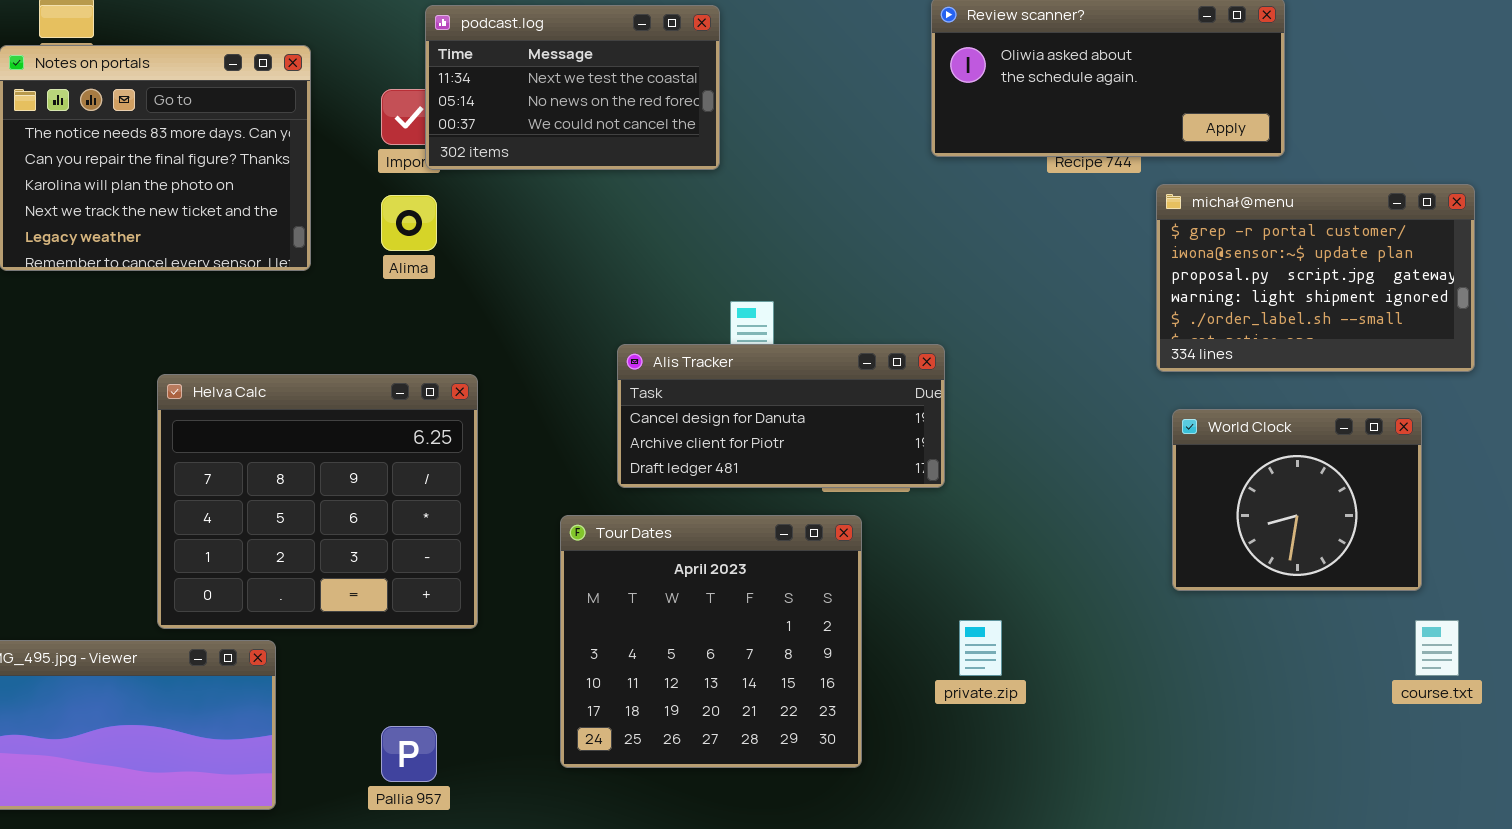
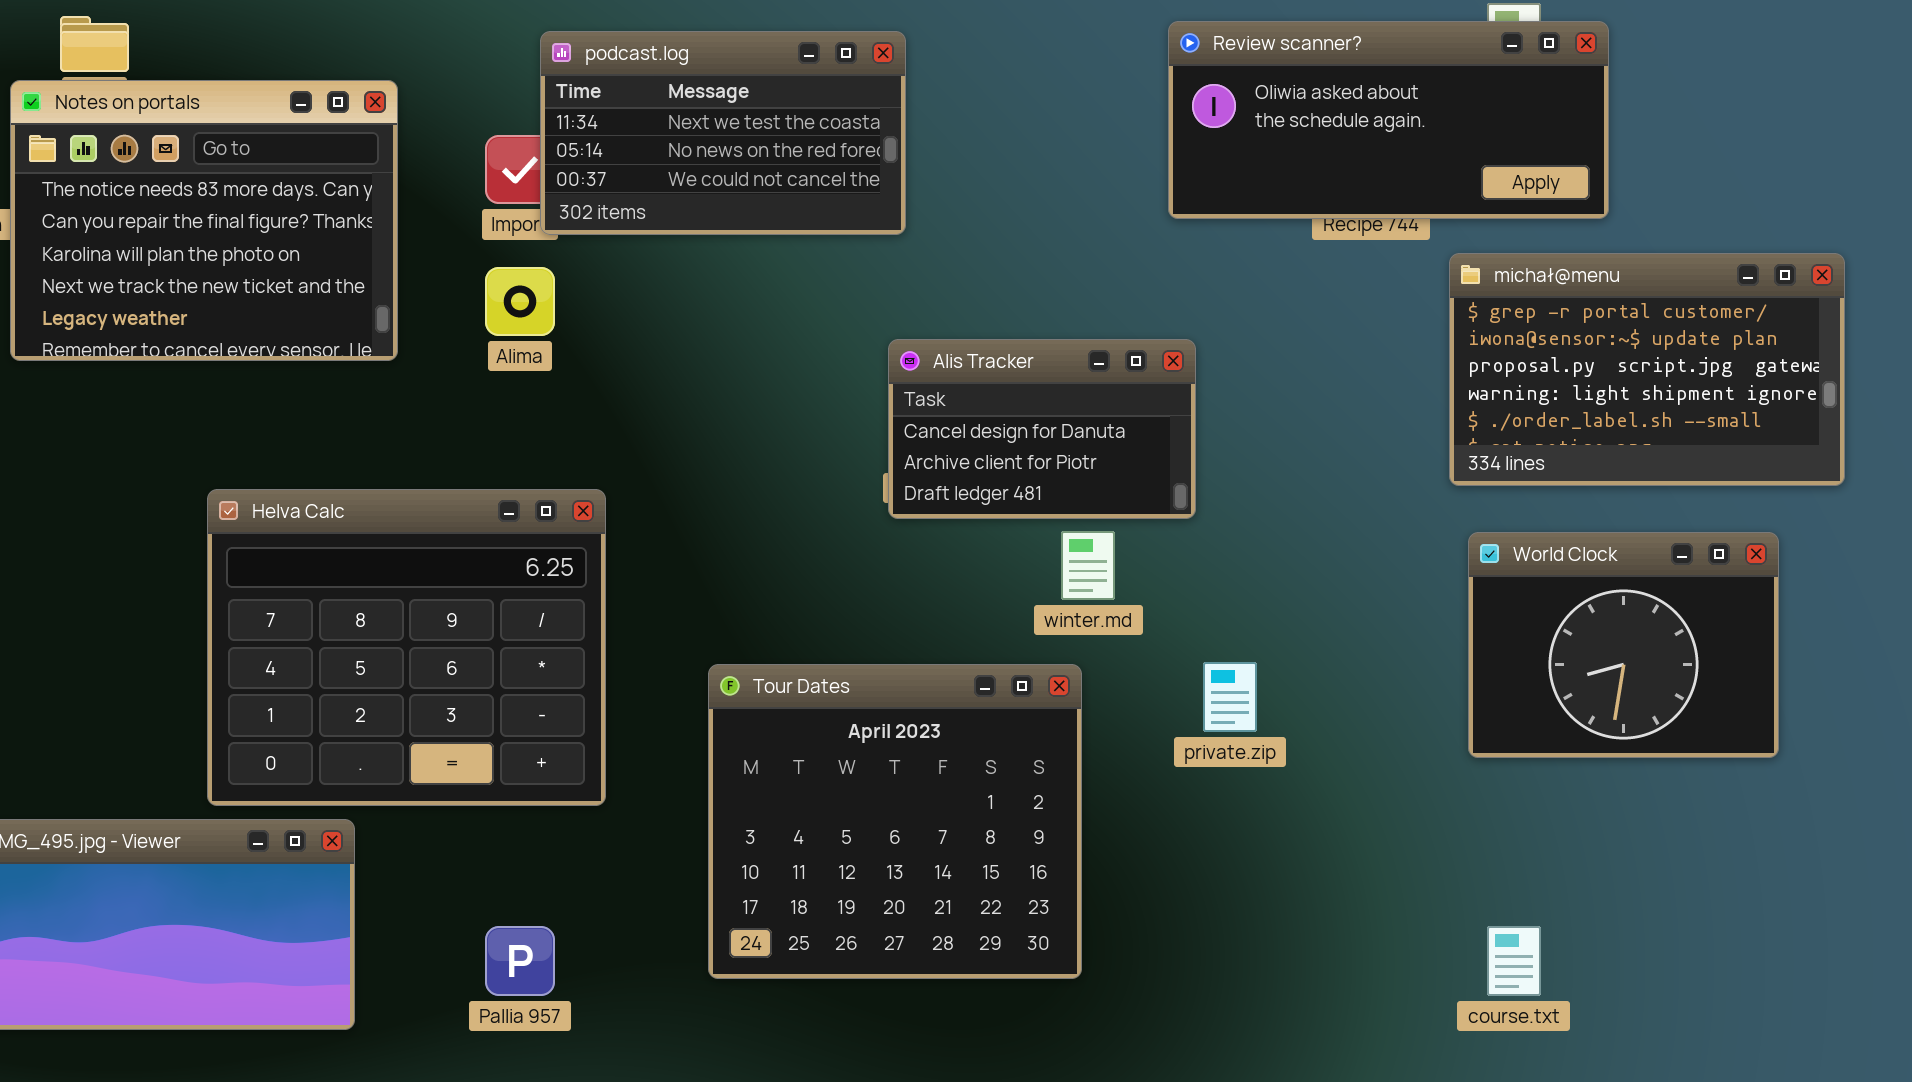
Alis Tracker: [617,344,945,488] -> [888,339,1196,519], moved, resized
private.zip: [959,620,1002,676] -> [1203,662,1257,732], moved
course.txt: [1415,620,1459,676] -> [1487,926,1541,996], moved

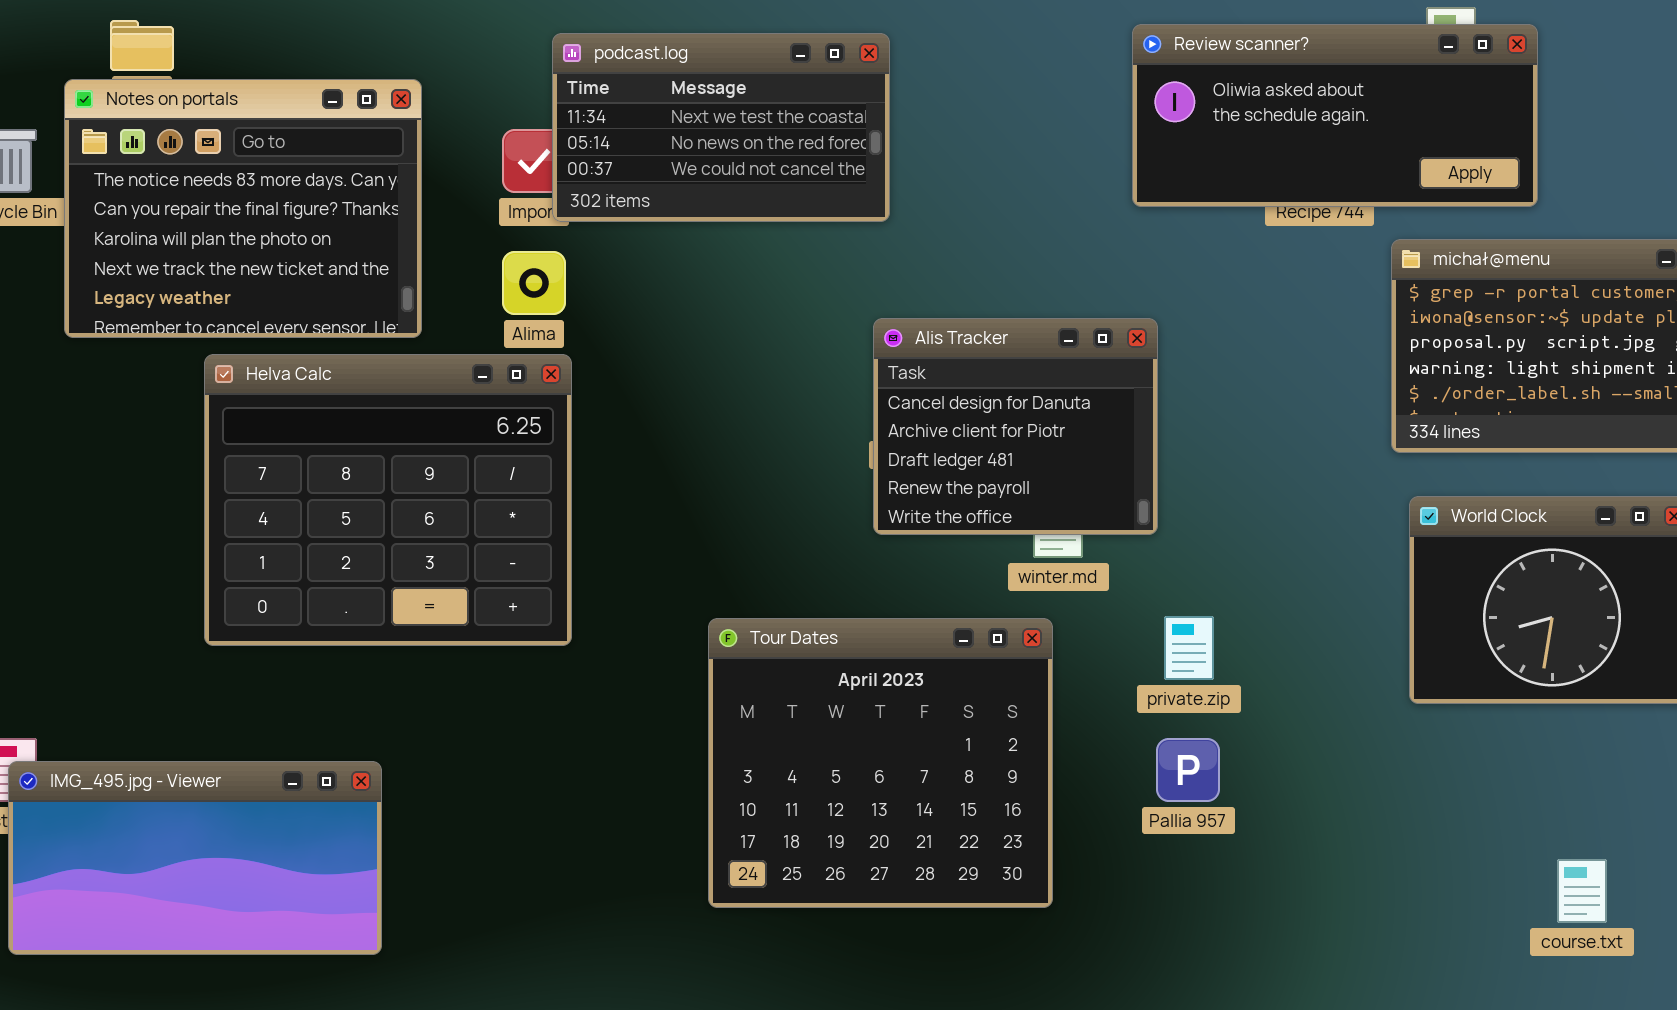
Alis Tracker: [888,339,1196,519] -> [873,318,1158,535], resized
Helva Calc: [207,489,606,806] -> [204,354,572,646], moved
Pallia 957: [485,926,555,996] -> [1156,738,1220,802], moved
course.txt: [1487,926,1541,996] -> [1557,859,1607,923], moved

